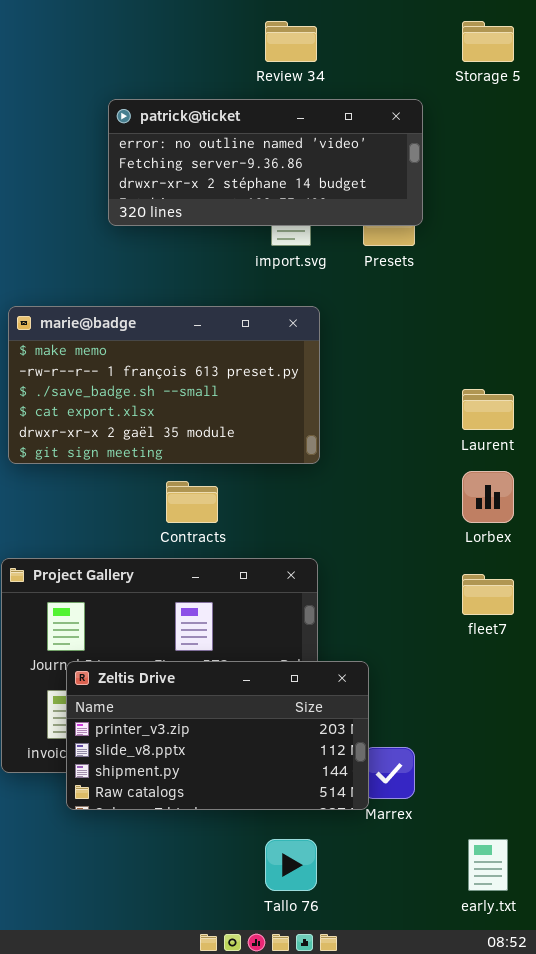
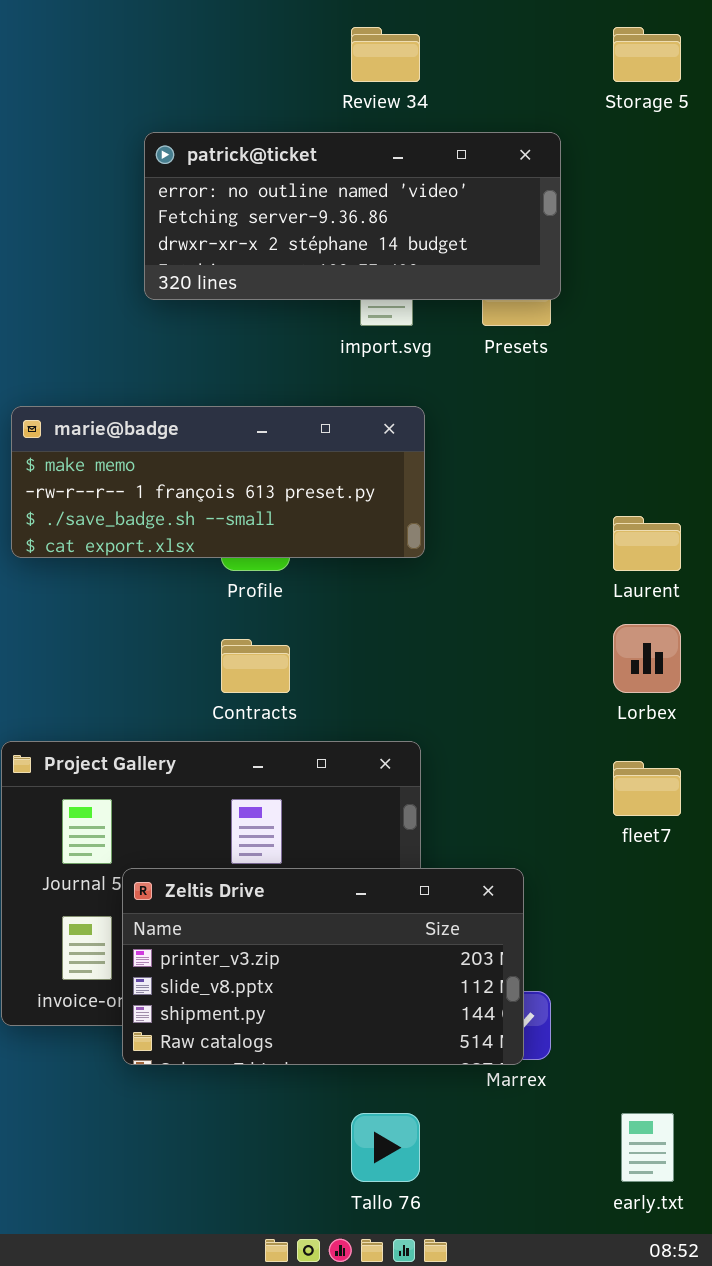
marie@badge: [8,306,320,464] -> [11,406,425,558], resized
Zeltis Drive: [66,661,369,810] -> [122,868,524,1065], moved

